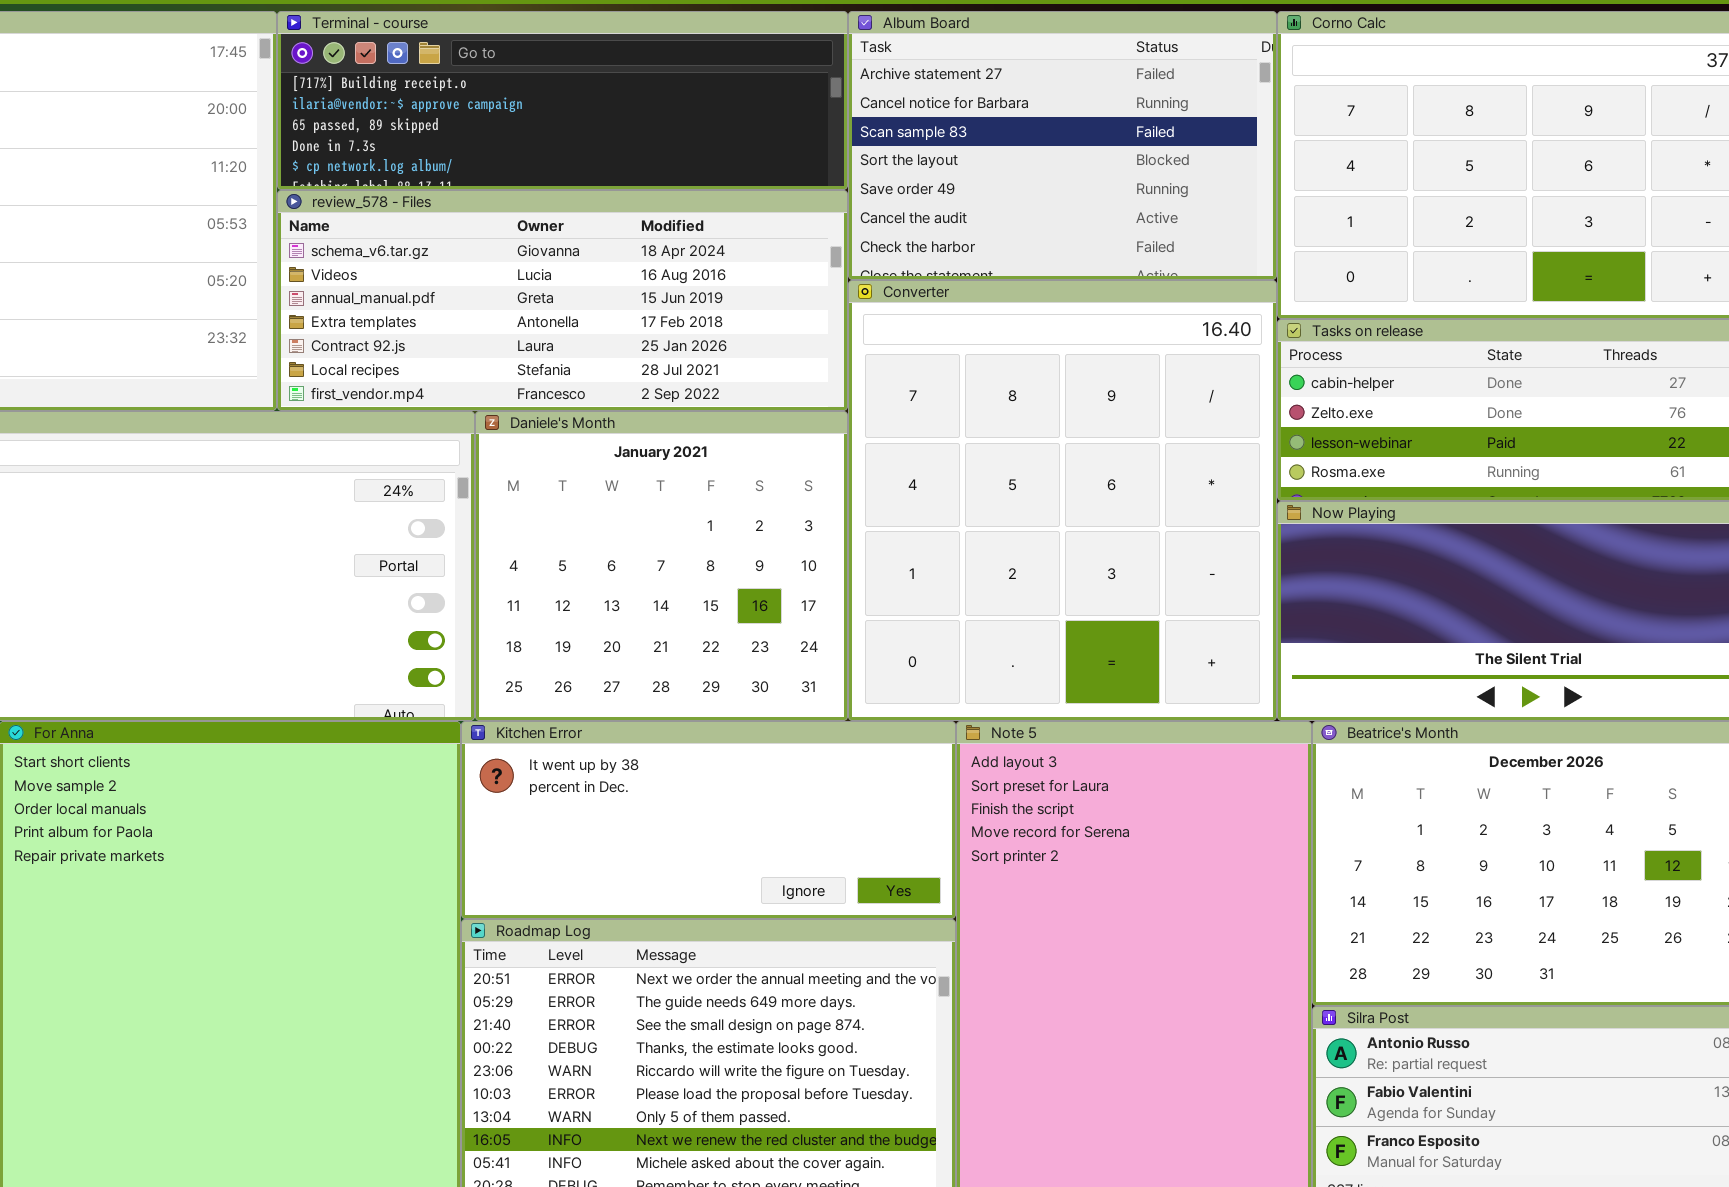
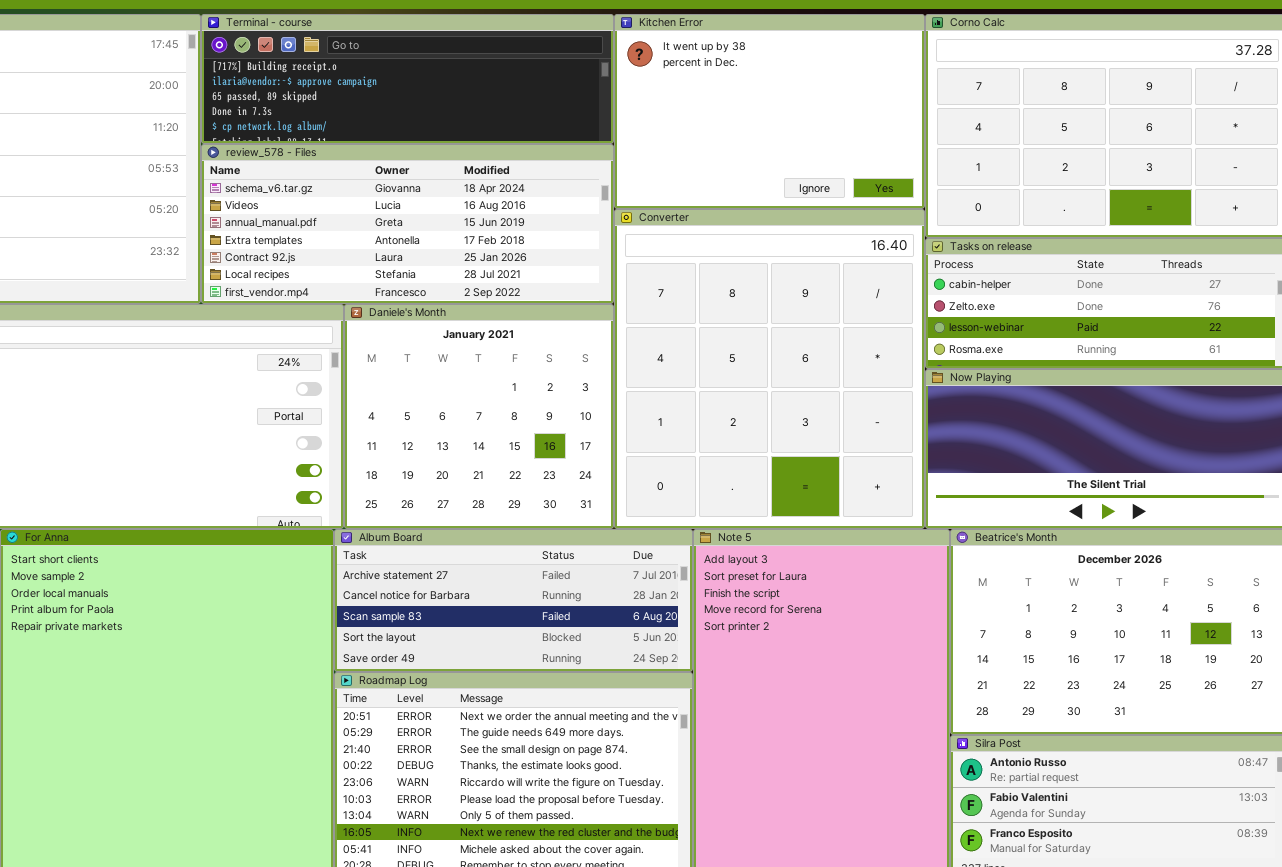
Album Board: [848,11,1277,280] -> [334,529,693,672], moved, resized
Kitchen Error: [461,721,956,919] -> [614,14,925,209], moved, resized

